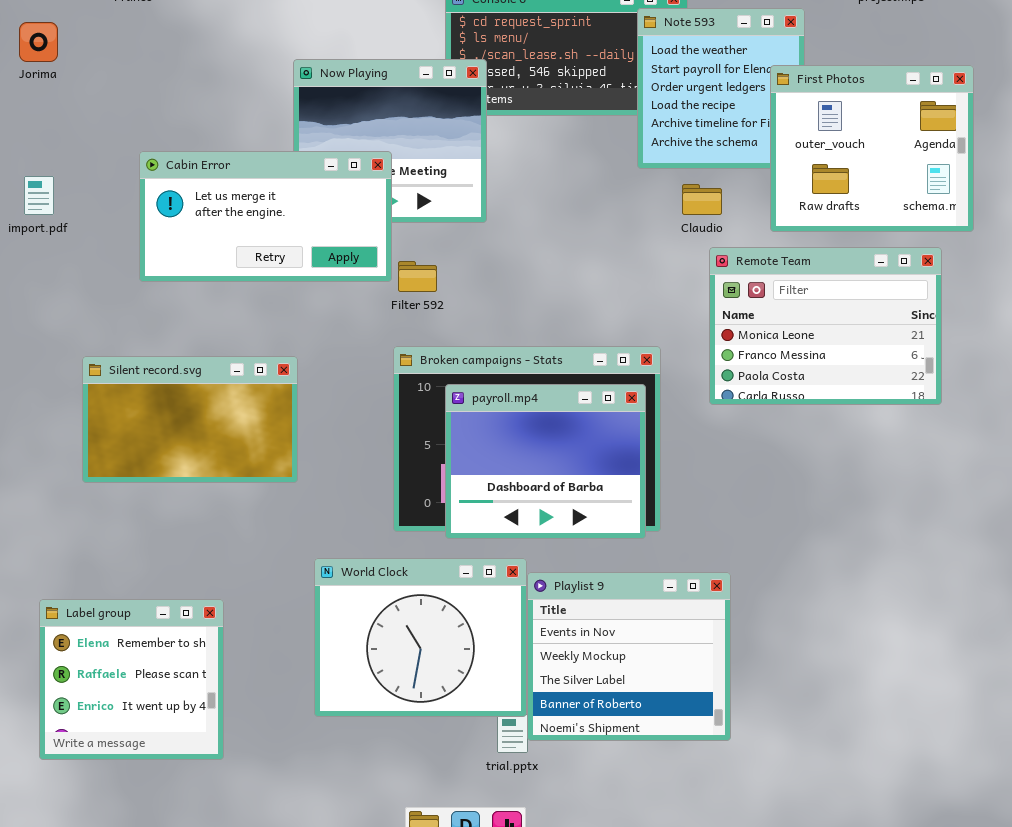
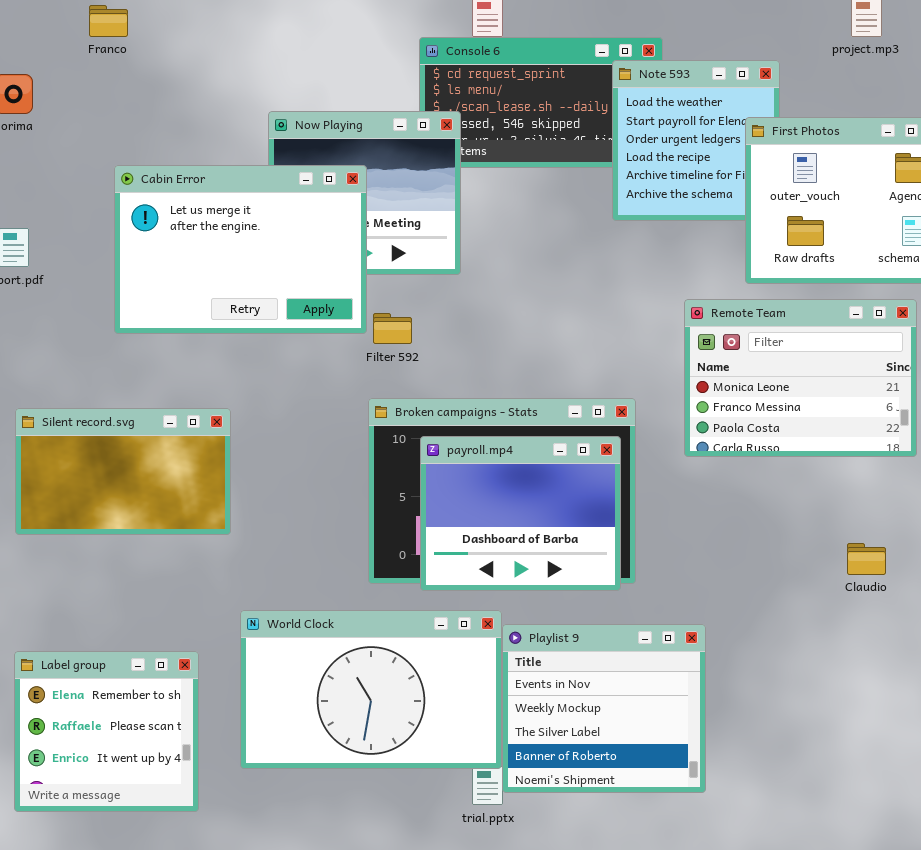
Cabin Error: [139,151,392,282] -> [114,165,367,334], resized
Claudio: [682,184,722,215] -> [847,543,886,575], moved
Silent record.svg: [82,356,298,483] -> [15,408,231,535], moved
World Clock: [314,558,527,717] -> [240,610,502,769], resized

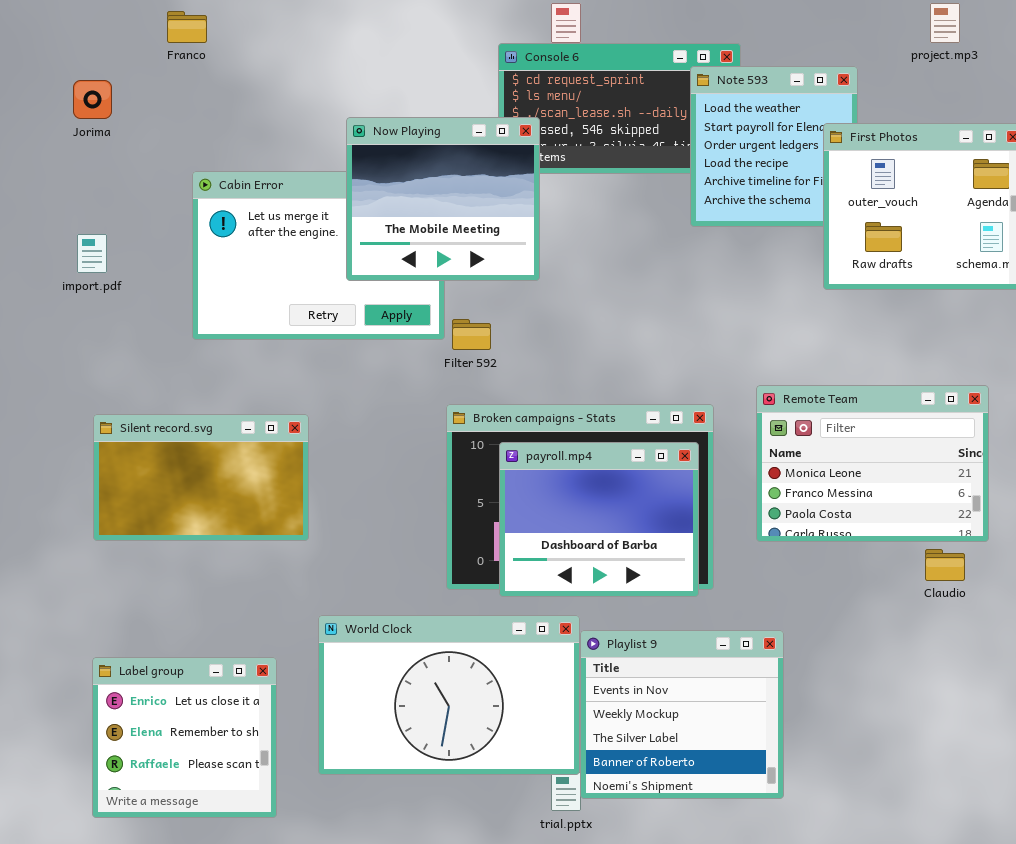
Now Playing: [268,111,461,275] -> [346,117,540,281], raised
Remote Team: [684,299,917,457] -> [756,385,989,542], moved
Label group: [14,651,199,812] -> [92,657,277,818], scrolled up 1 row

